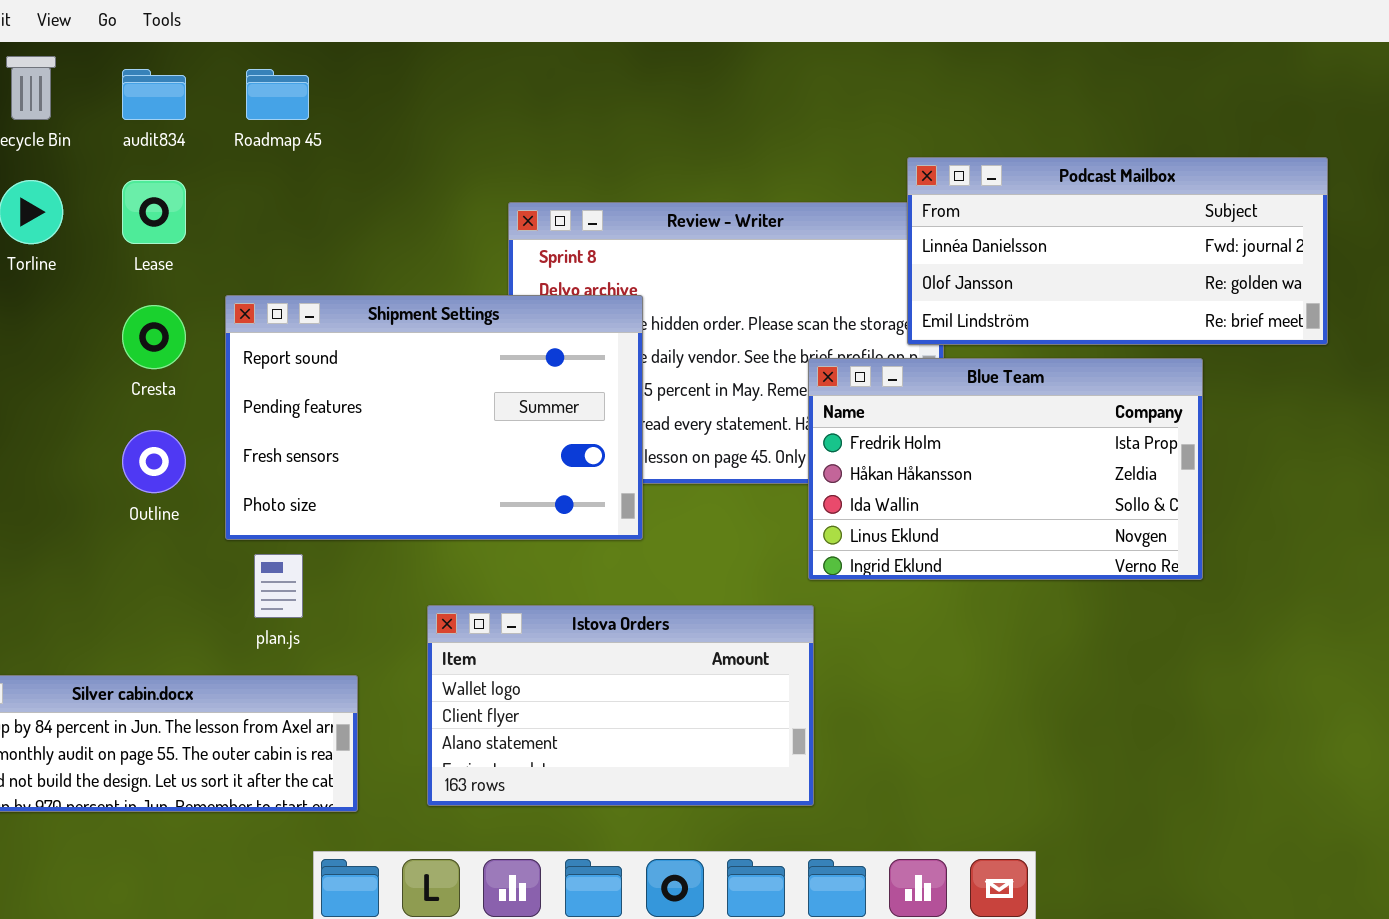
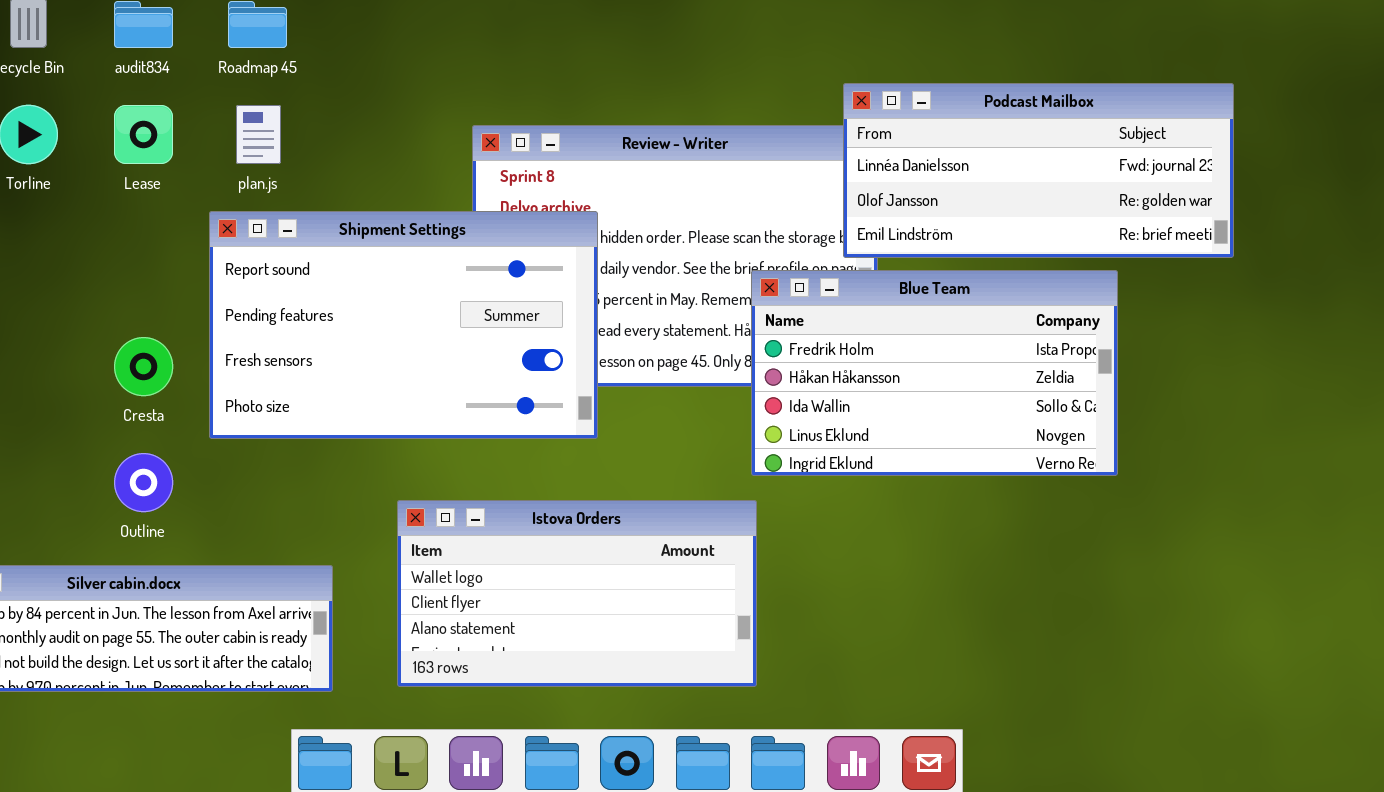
Cresta: [122,305,186,369] -> [114,337,173,396], moved
Outline: [122,430,186,493] -> [114,453,173,512], moved
plan.js: [254,554,303,618] -> [236,105,281,164], moved

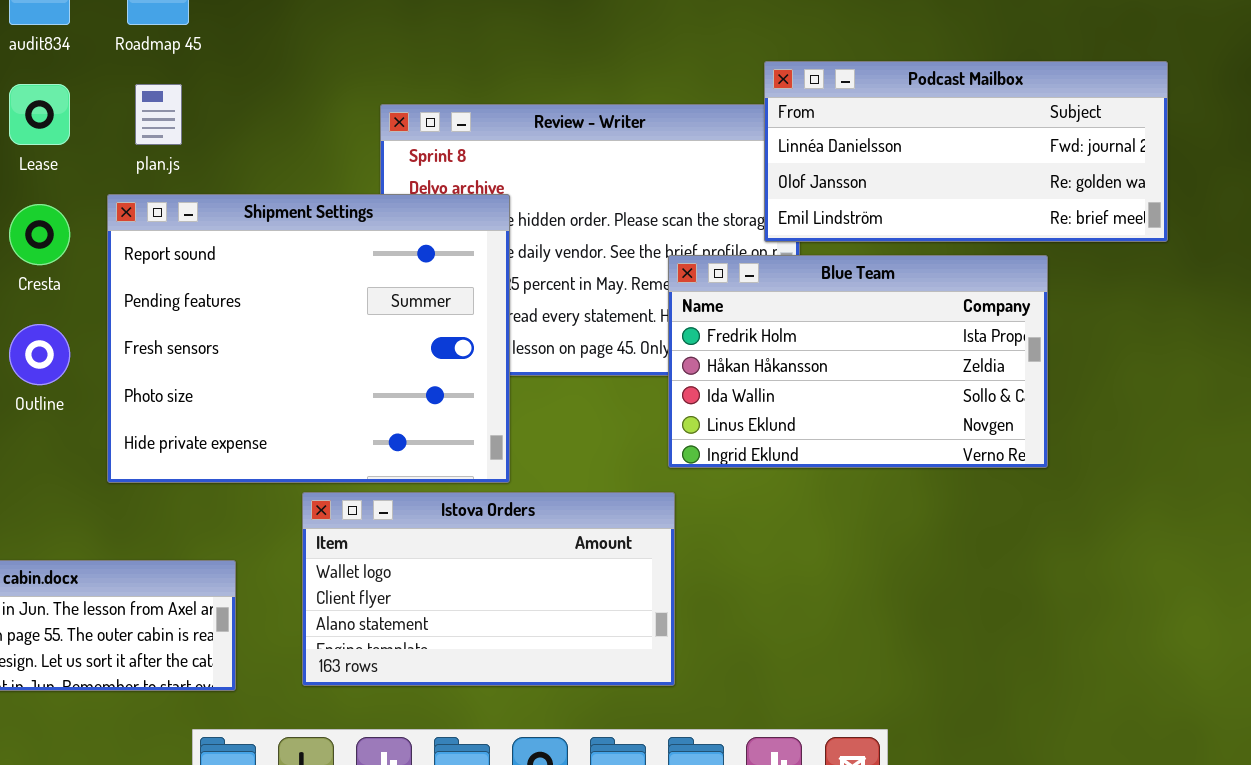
Shipment Settings: [209,211,598,439] -> [107,194,510,483], resized
Cresta: [114,337,173,396] -> [9,204,70,265], moved
Outline: [114,453,173,512] -> [9,324,70,385], moved

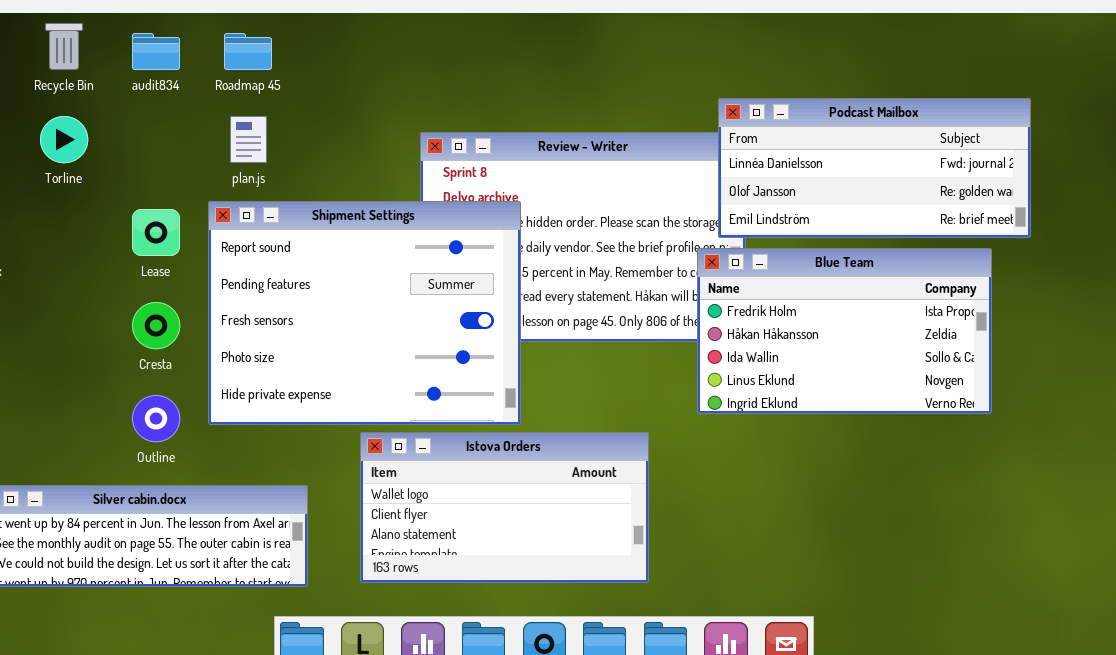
Lease: [9,84,70,145] -> [132,209,180,256], moved
Cresta: [9,204,70,265] -> [132,302,180,349], moved
Blue Team: [668,255,1048,468] -> [697,248,992,414], moved
Outline: [9,324,70,385] -> [132,395,180,442], moved

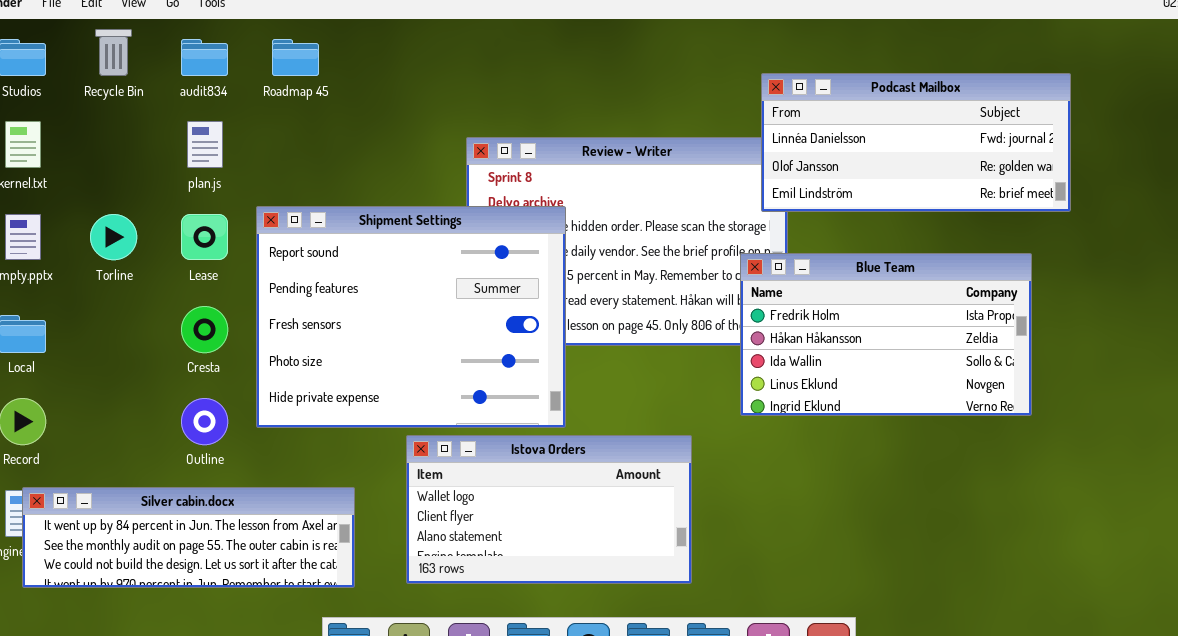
Podcast Mailbox: [718,98,1031,238] -> [761,73,1071,212], moved
Torline: [40,116,88,163] -> [90,214,137,260], moved
plan.js: [230,116,267,163] -> [187,121,223,168], moved

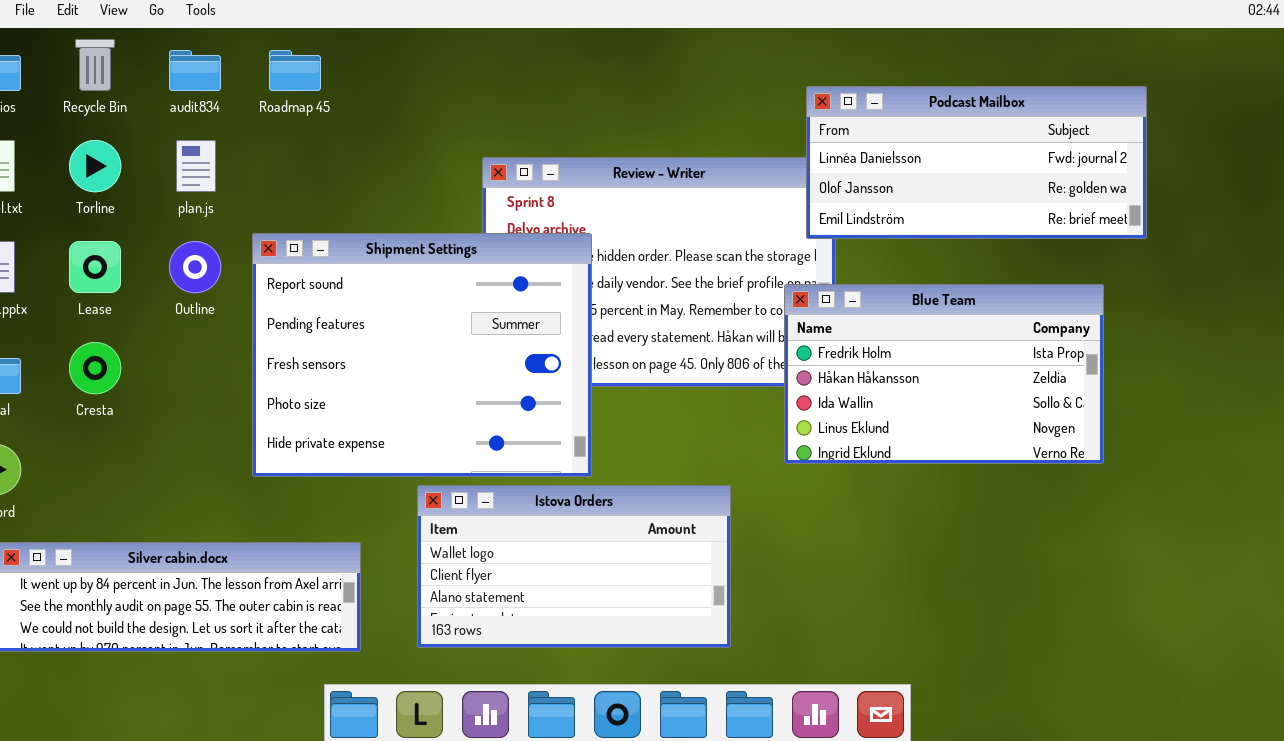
Torline: [90,214,137,260] -> [69,140,121,192], moved
Lease: [181,214,228,260] -> [69,241,121,293], moved
Cresta: [181,306,228,353] -> [69,342,121,394], moved
Outline: [181,398,228,445] -> [169,241,221,293], moved

